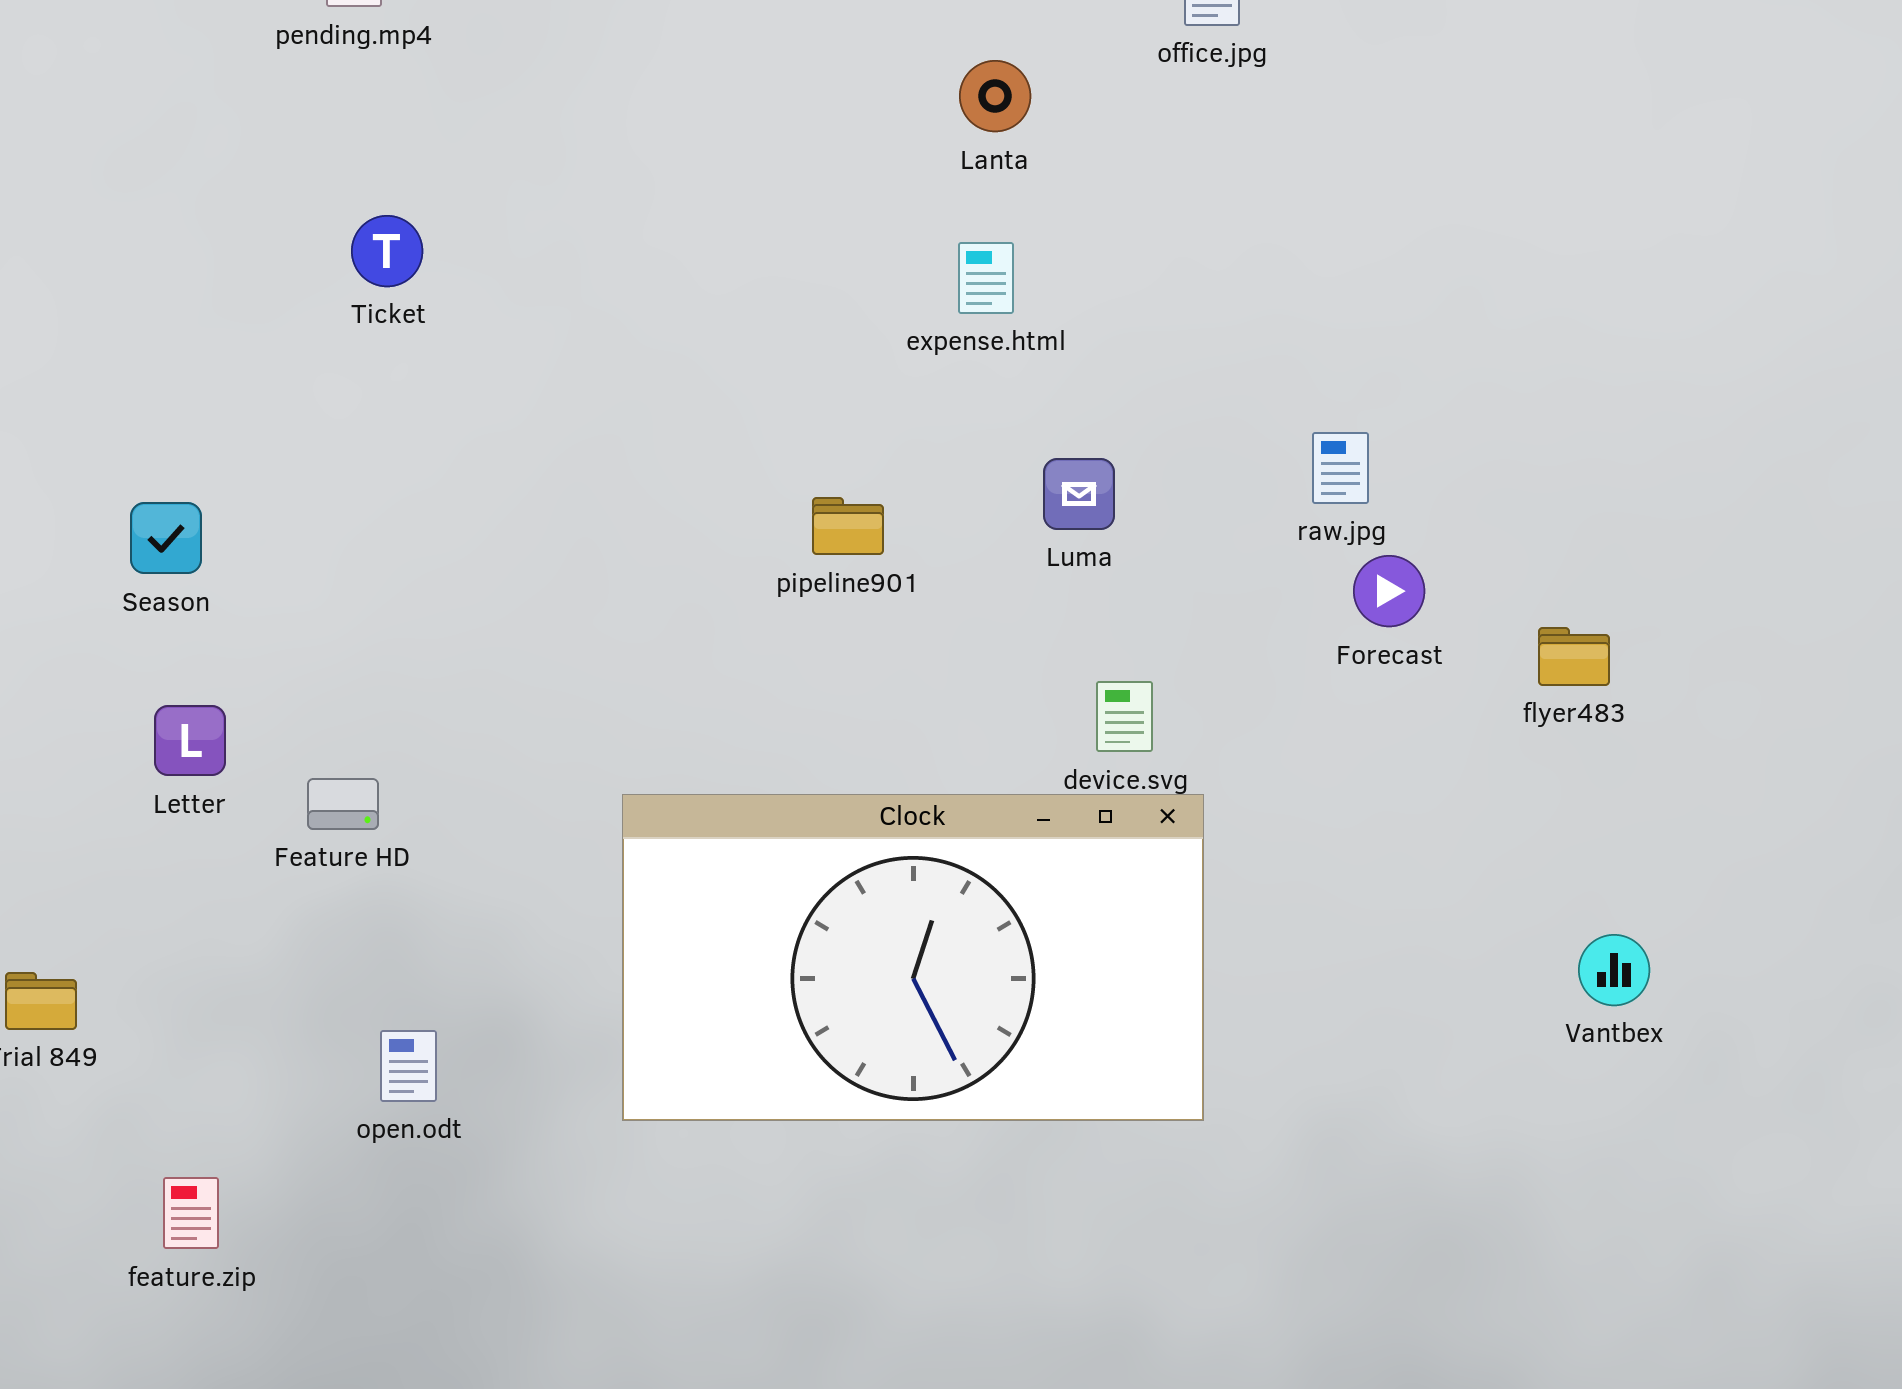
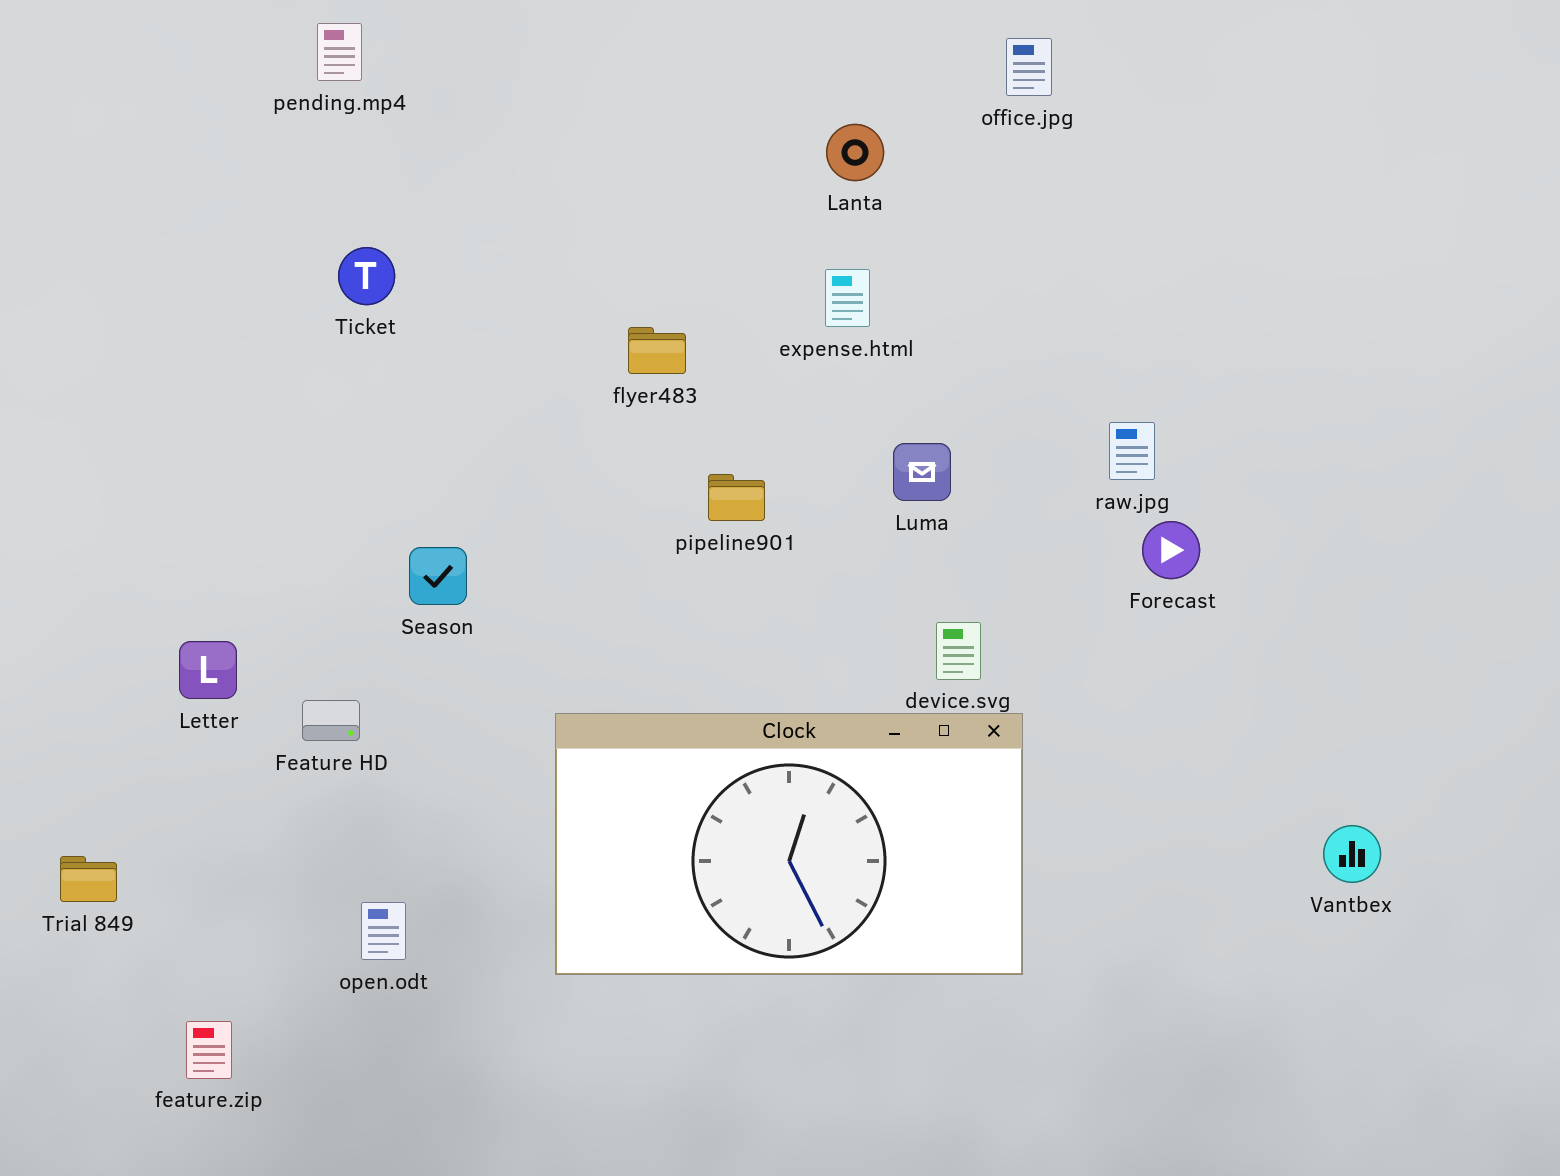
Season: [130,502,202,574] -> [409,547,467,605], moved
flyer483: [1538,627,1610,686] -> [628,327,686,374], moved

